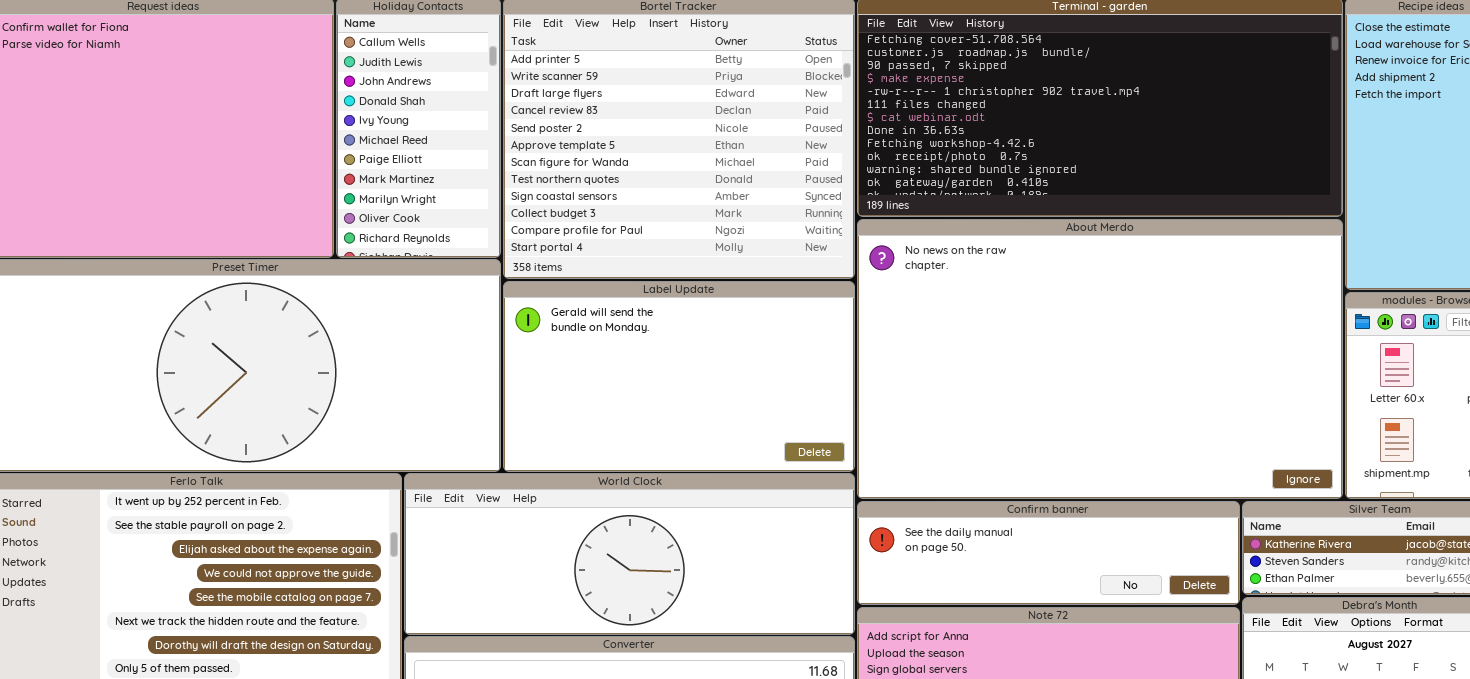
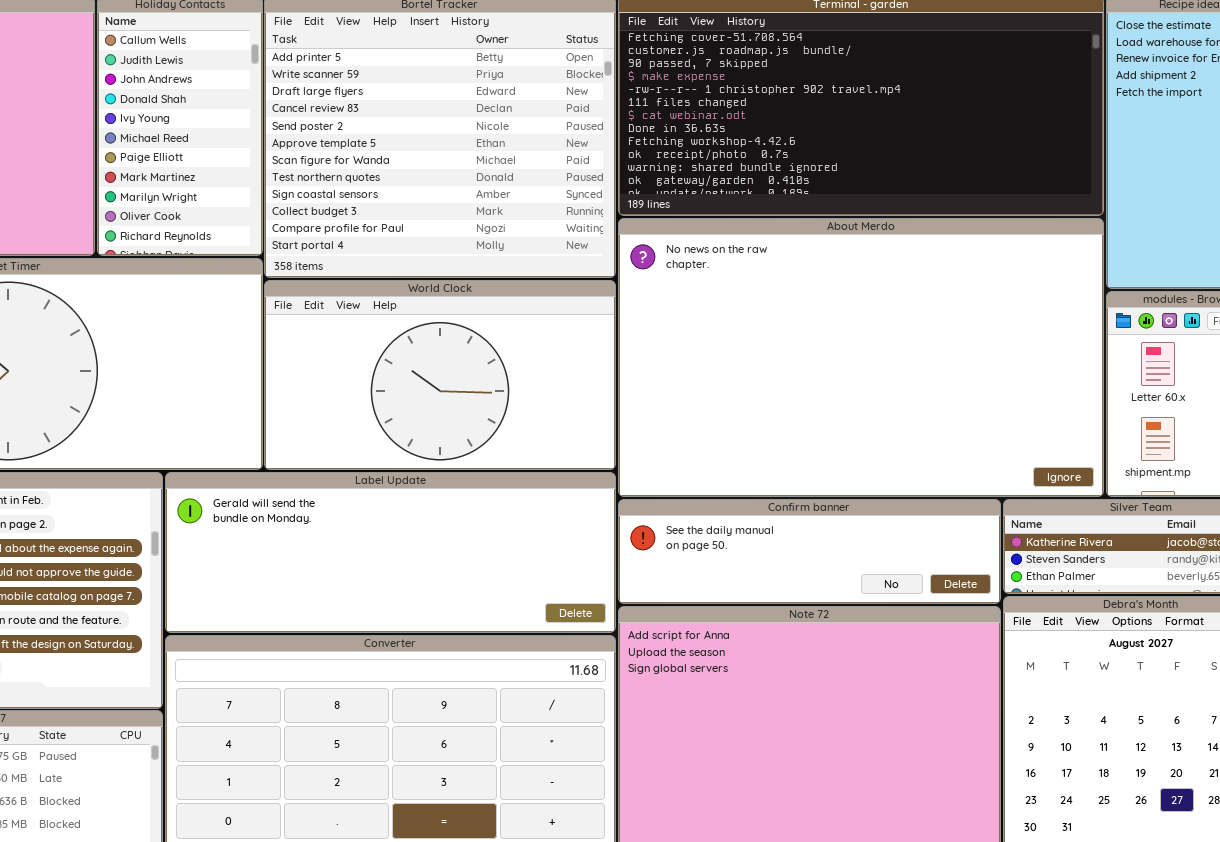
Label Update: [503,281,855,472] -> [165,472,616,633], moved, resized
World Clock: [404,473,855,635] -> [264,280,616,470], moved, resized

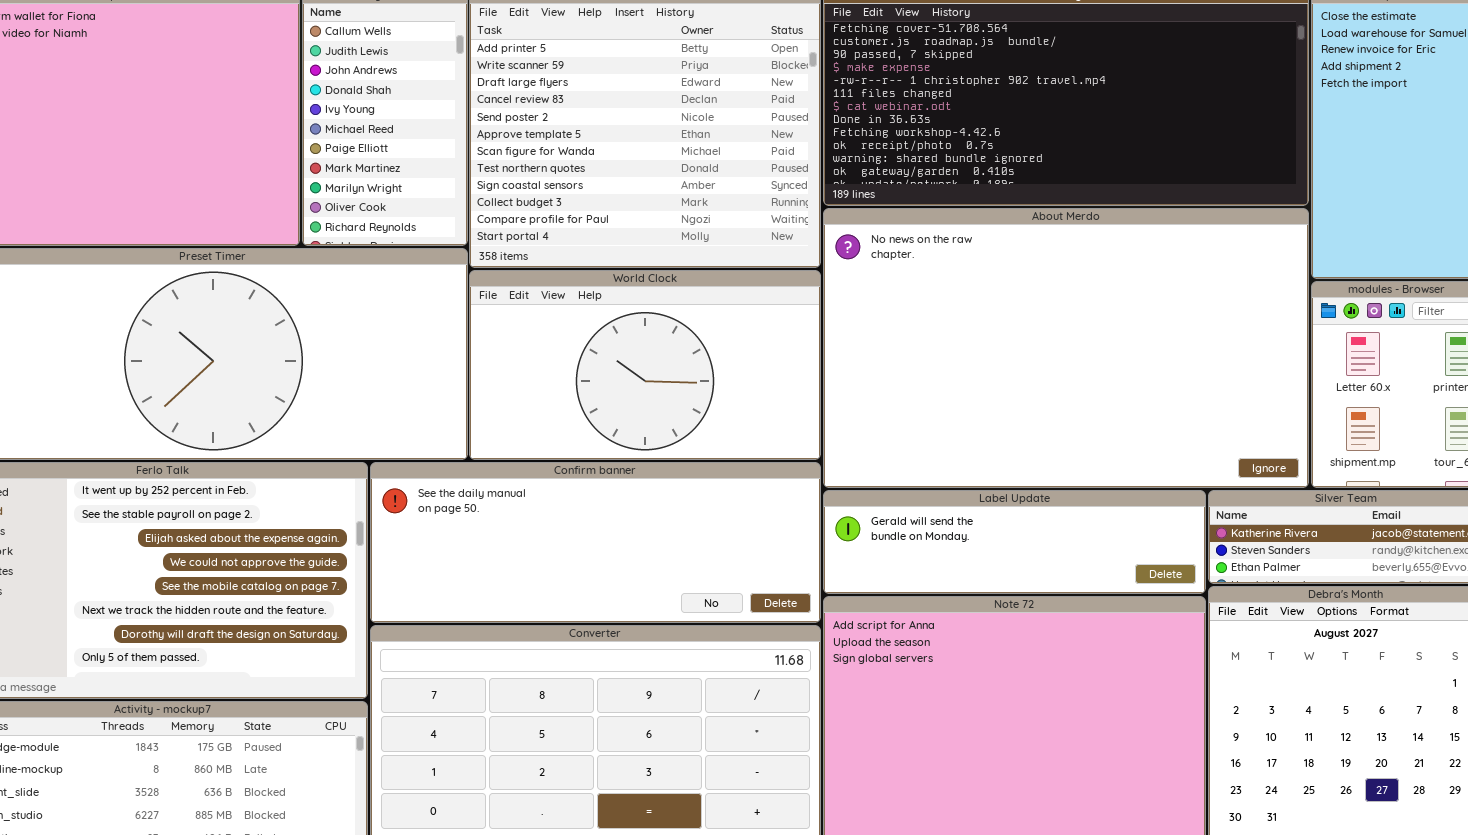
Label Update: [165,472,616,633] -> [823,490,1206,594], moved, resized
Confirm banner: [618,499,1001,604] -> [370,462,821,623], moved, resized

